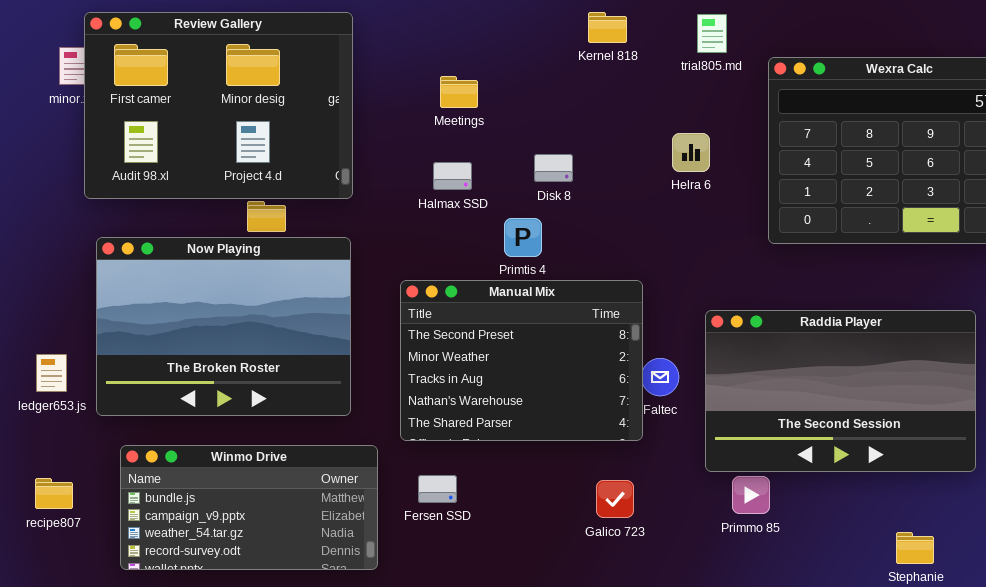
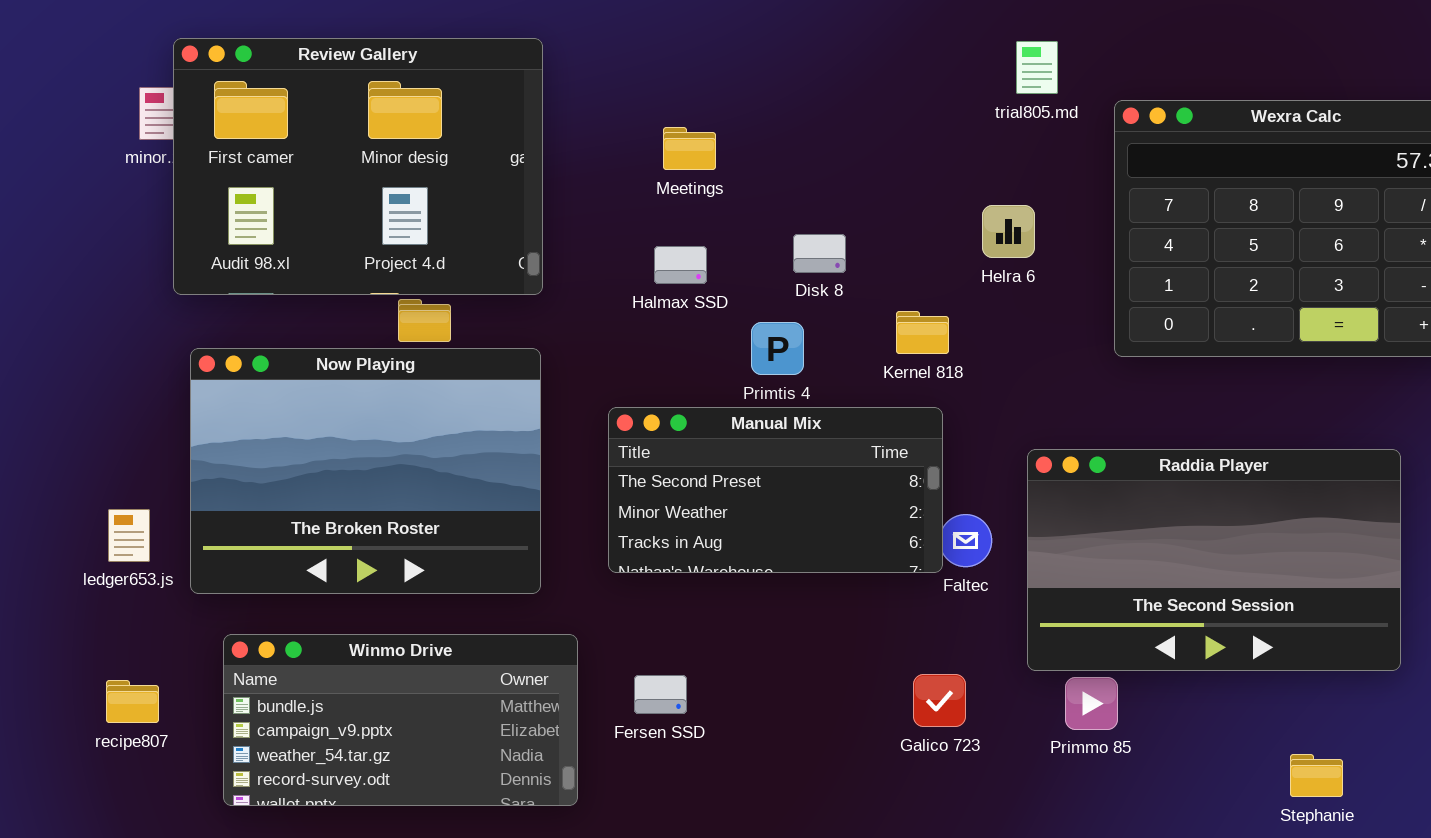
Kernel 818: [588,12,627,43] -> [896,311,949,354], moved
Manual Mix: [400,280,643,441] -> [608,407,943,573], resized
Galico 723: [596,480,634,518] -> [913,674,966,727], moved

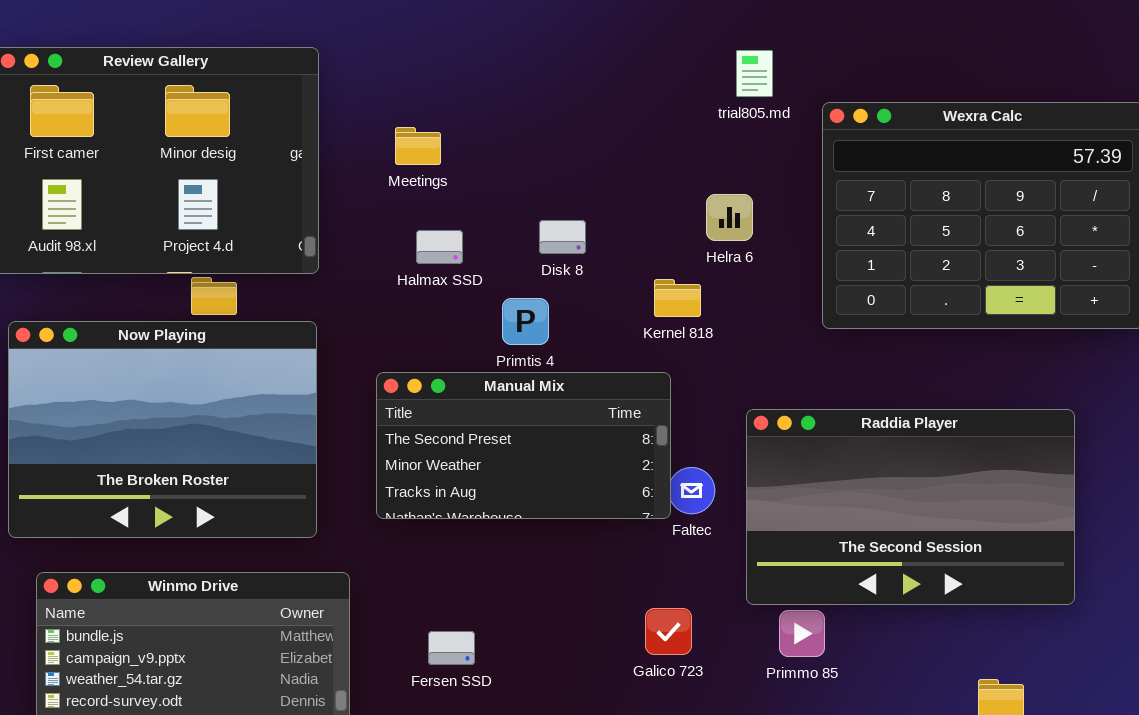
Meetings: [663,127,716,170] -> [395,127,441,165], moved
Kernel 818: [896,311,949,354] -> [654,279,701,317], moved
Fersen SSD: [634,675,687,714] -> [428,631,475,665], moved

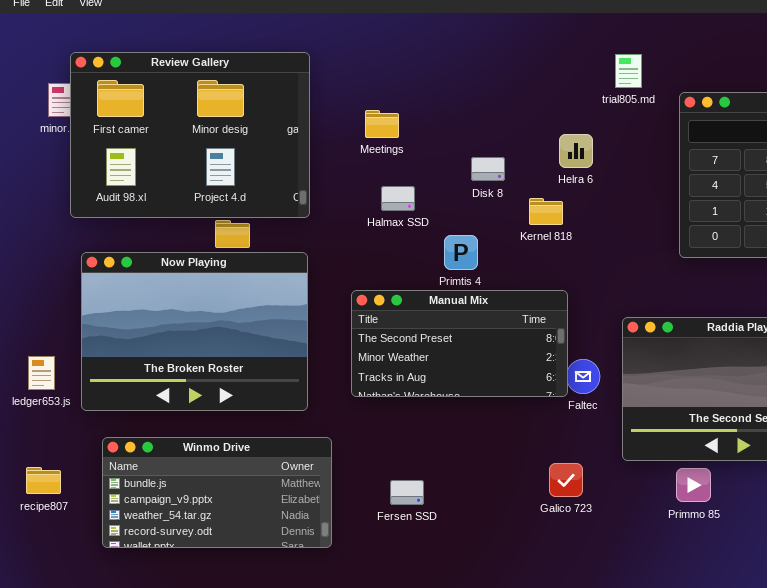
Helra 6: [706,194,753,241] -> [559,134,593,168], moved
Disk 8: [539,220,586,254] -> [471,157,505,181], moved
Kernel 818: [654,279,701,317] -> [529,198,563,225], moved
Primmo 85: [779,610,825,657] -> [676,468,711,502], moved

